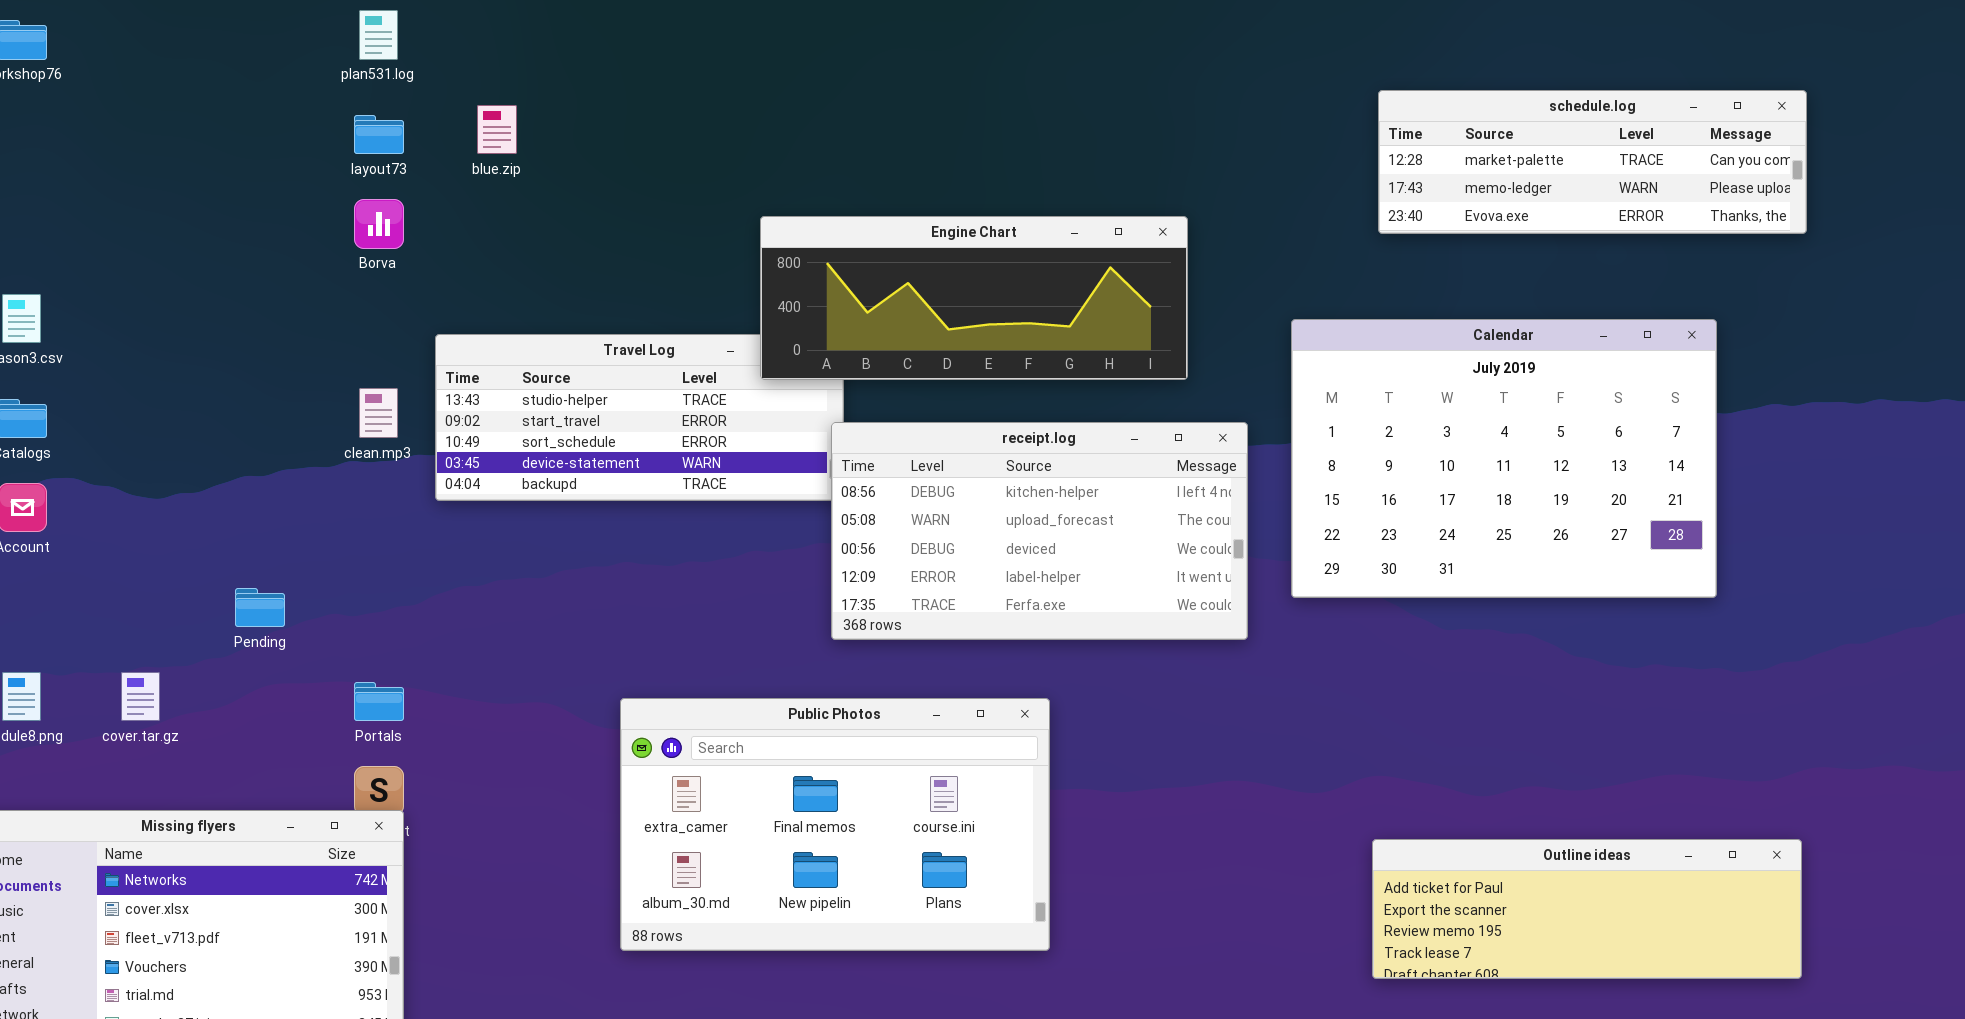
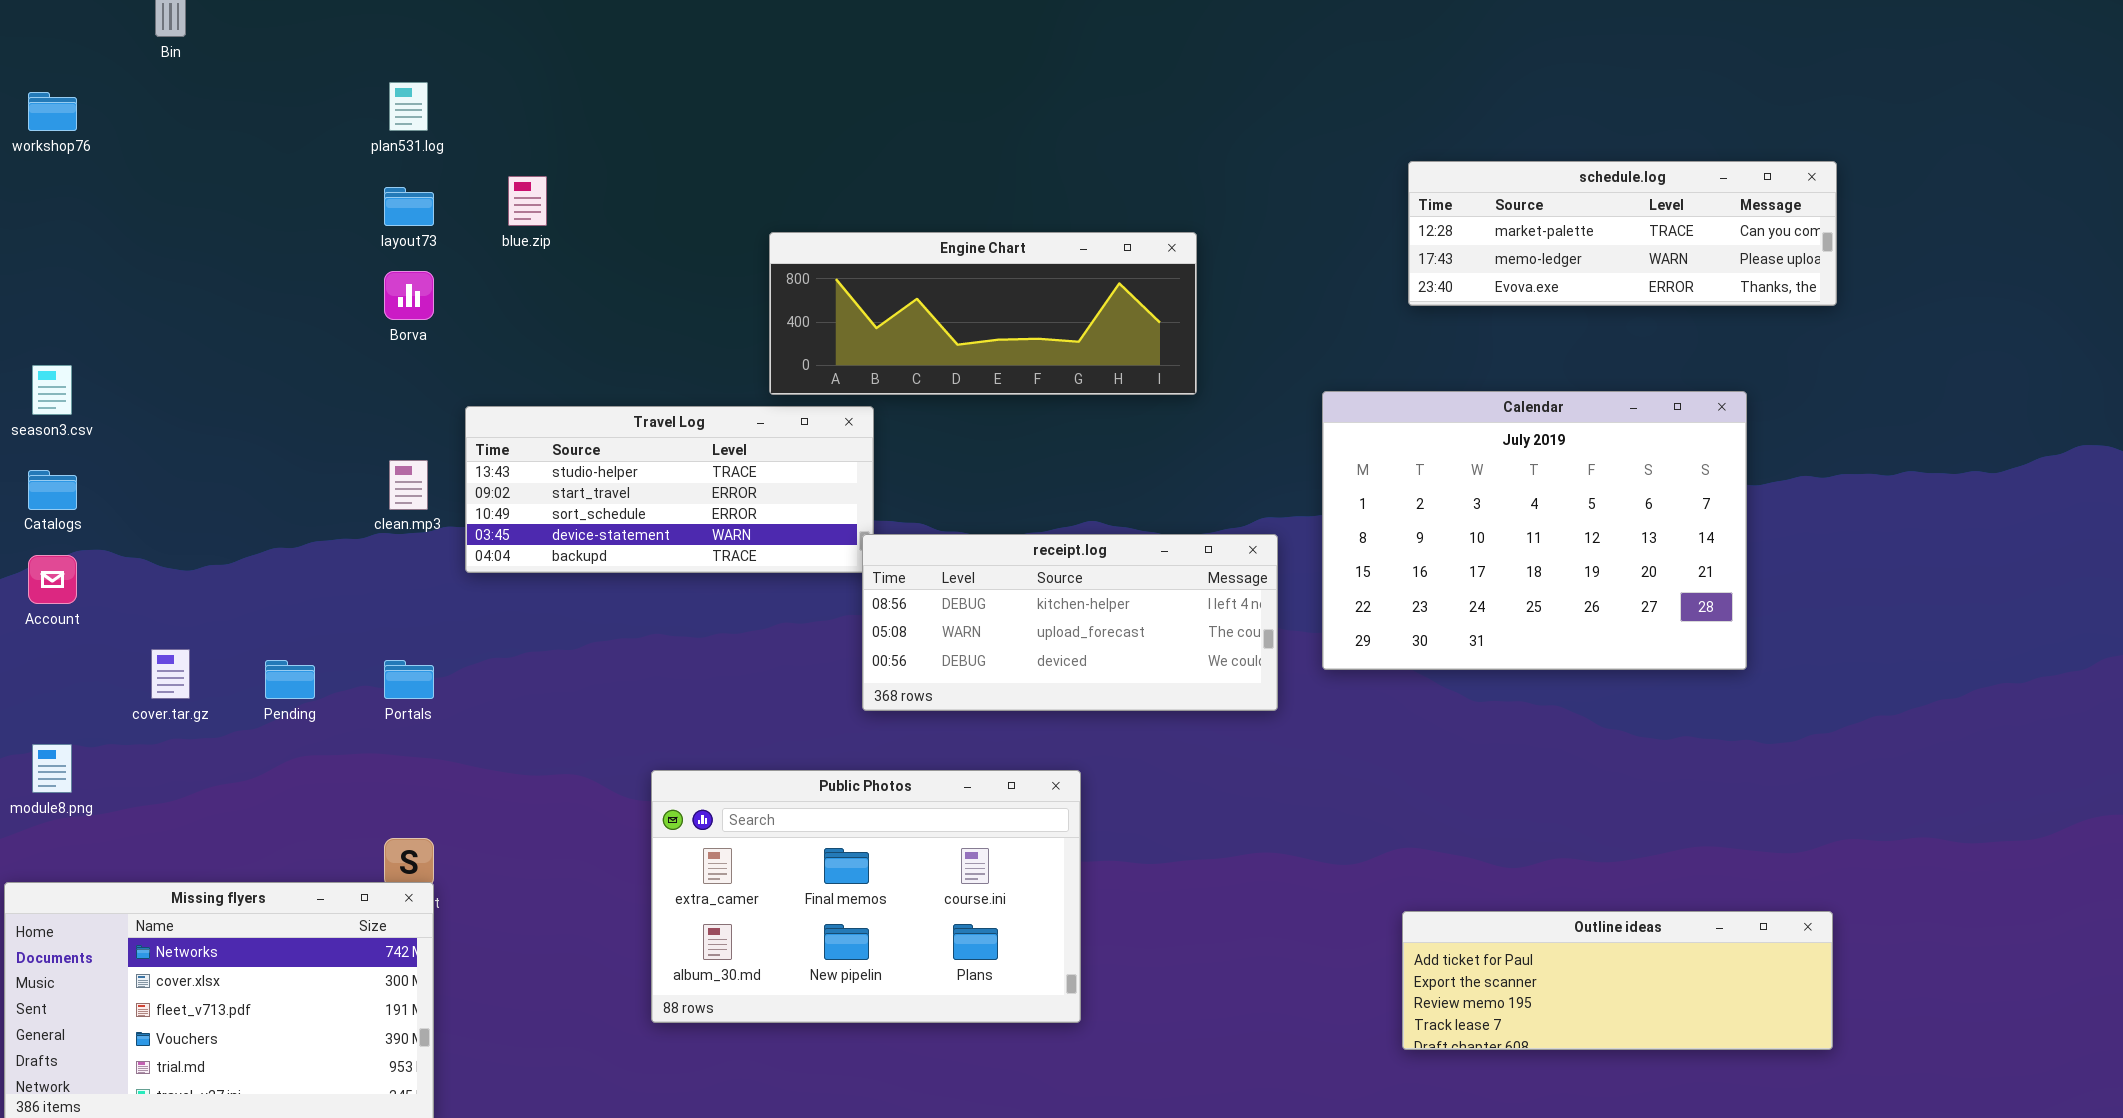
Engine Chart: [760,216,1188,380] -> [769,232,1197,395], moved
receipt.log: [831,422,1248,640] -> [862,534,1278,711], resized
cover.tar.gz: [121,672,160,721] -> [151,649,190,699], moved
Portals: [354,682,404,721] -> [384,660,434,699], moved

